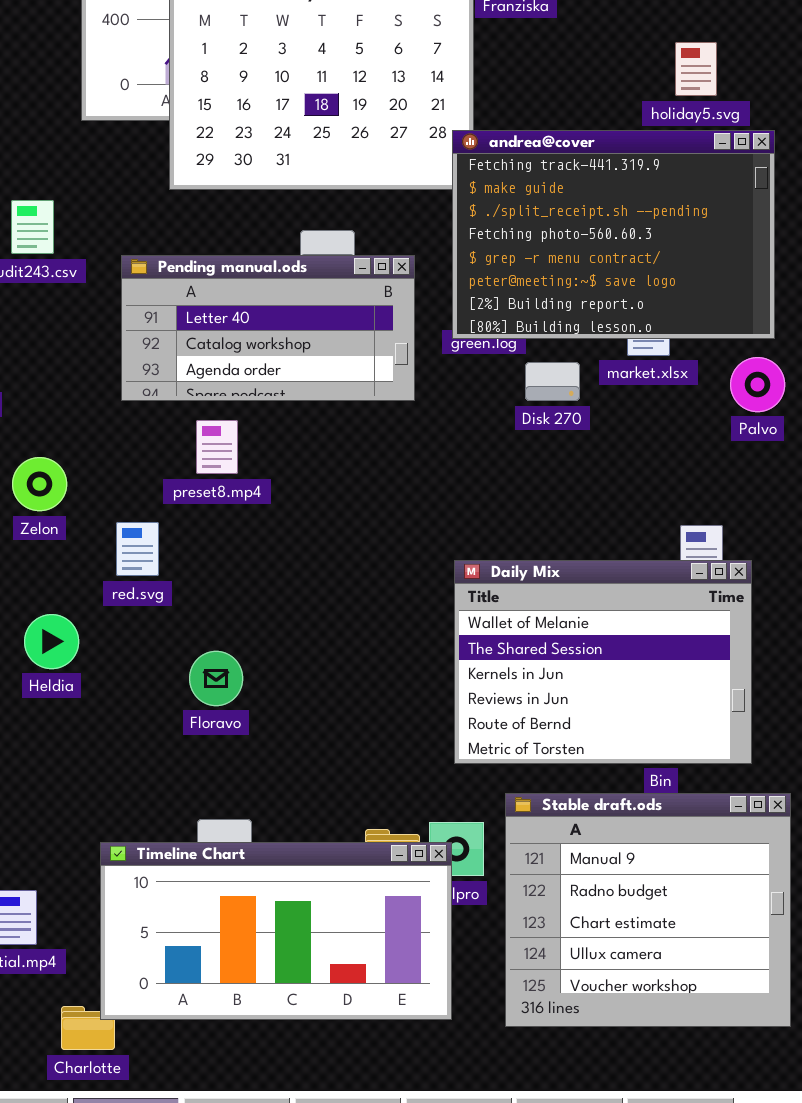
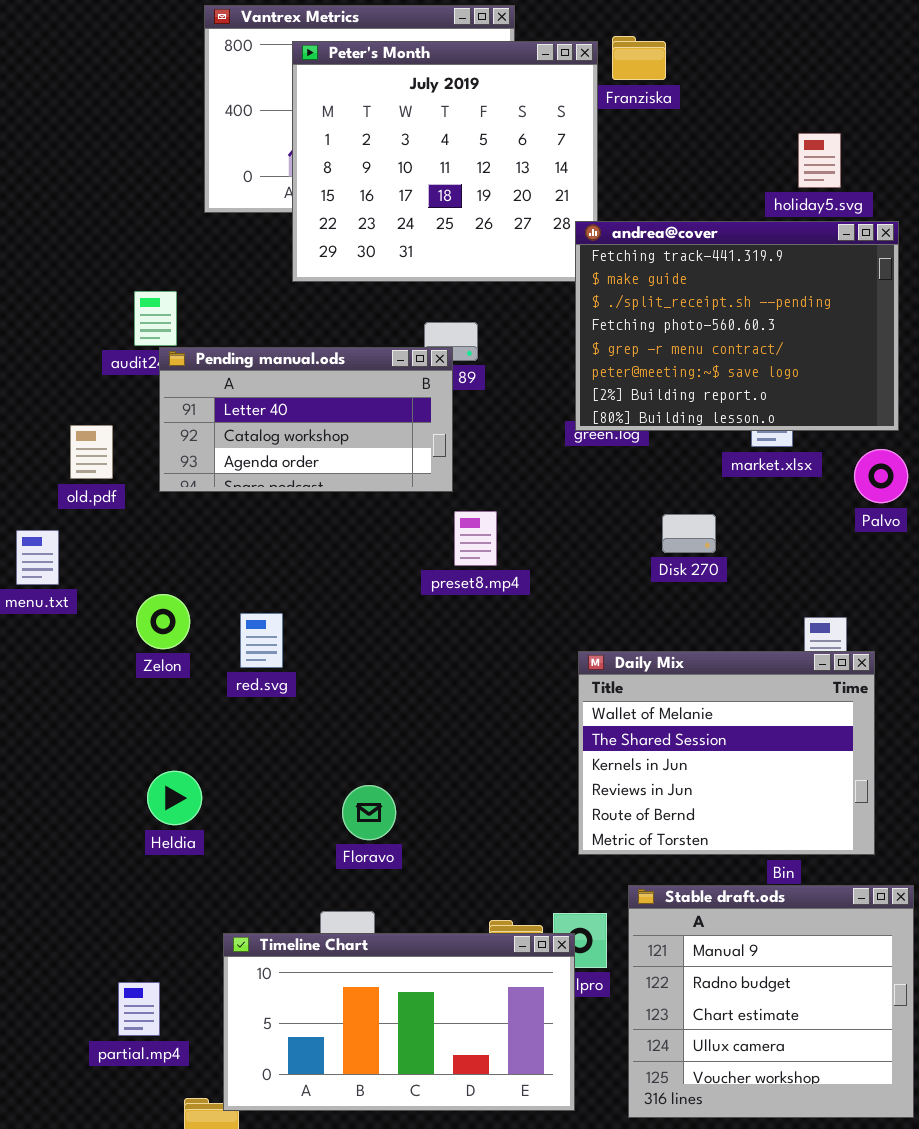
Pending manual.ods: [121,255,415,401] -> [159,347,453,492], moved
Disk 270: [525,362,580,401] -> [662,514,716,553], moved
preset8.mp4: [196,420,238,474] -> [454,511,497,566], moved
Zelon: [12,457,67,511] -> [136,594,190,649], moved
Heldia: [24,614,79,669] -> [147,771,202,825], moved
Floravo: [189,651,243,706] -> [342,785,396,840], moved

